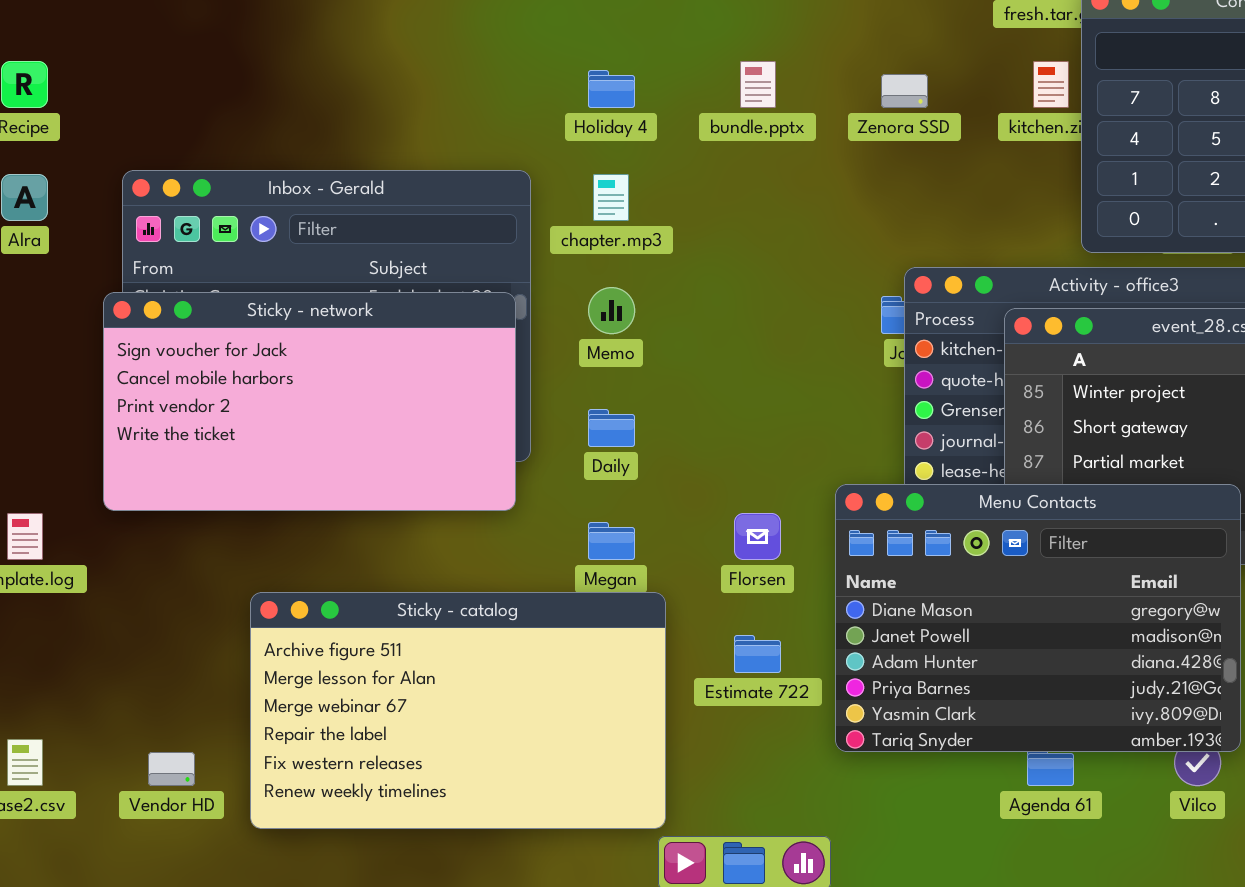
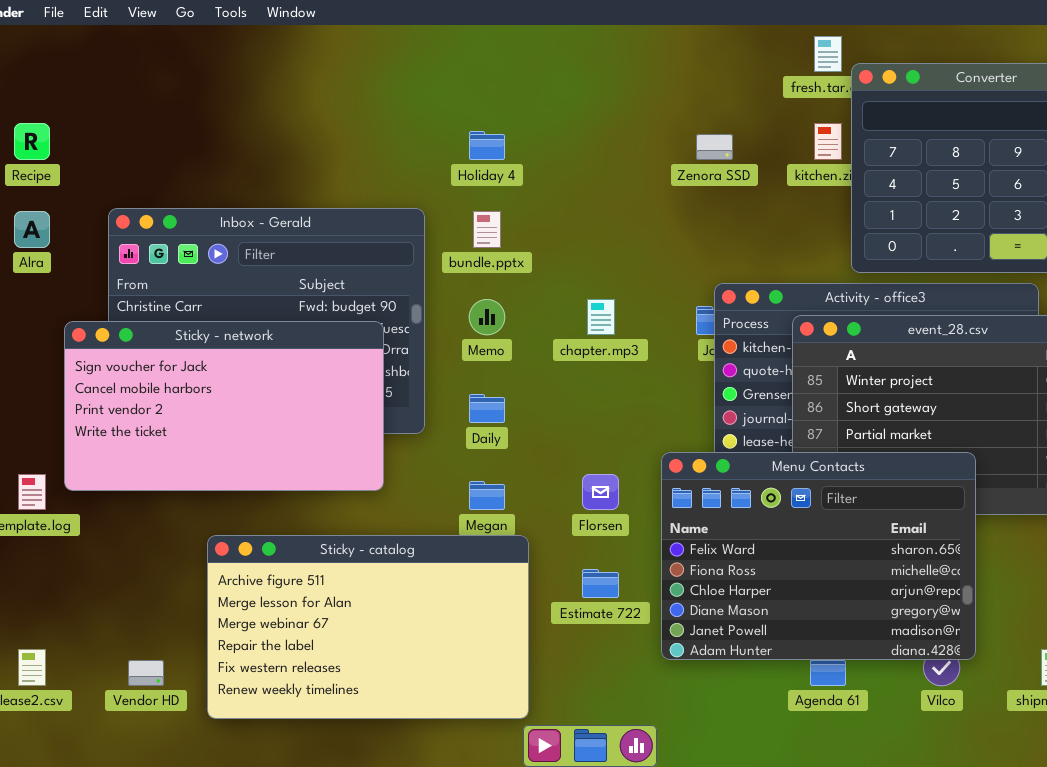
bundle.pptx: [740,61,776,108] -> [473,211,501,248], moved
chapter.mp3: [593,174,629,221] -> [587,299,615,335], moved
Sticky - network: [103,292,516,511] -> [64,321,384,491], moved
Menu Contacts: [835,484,1241,752] -> [661,452,976,660], scrolled up 3 rows

